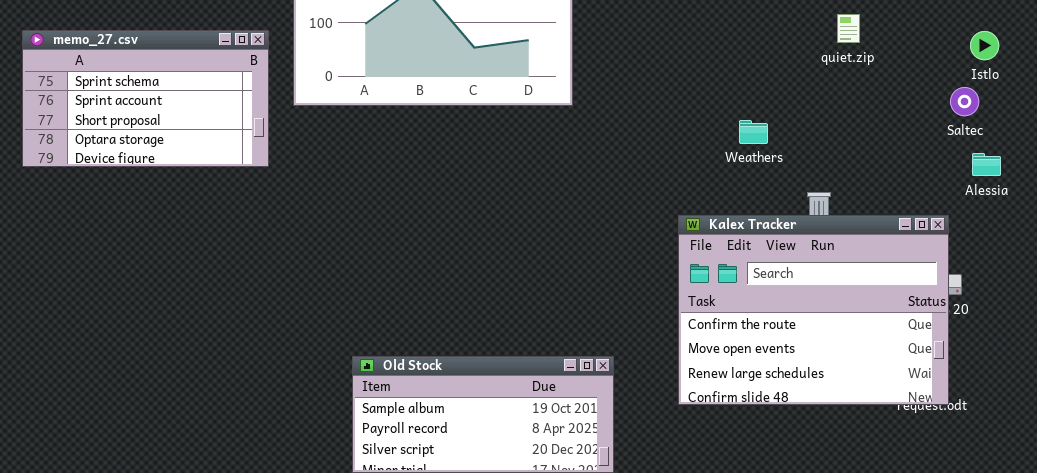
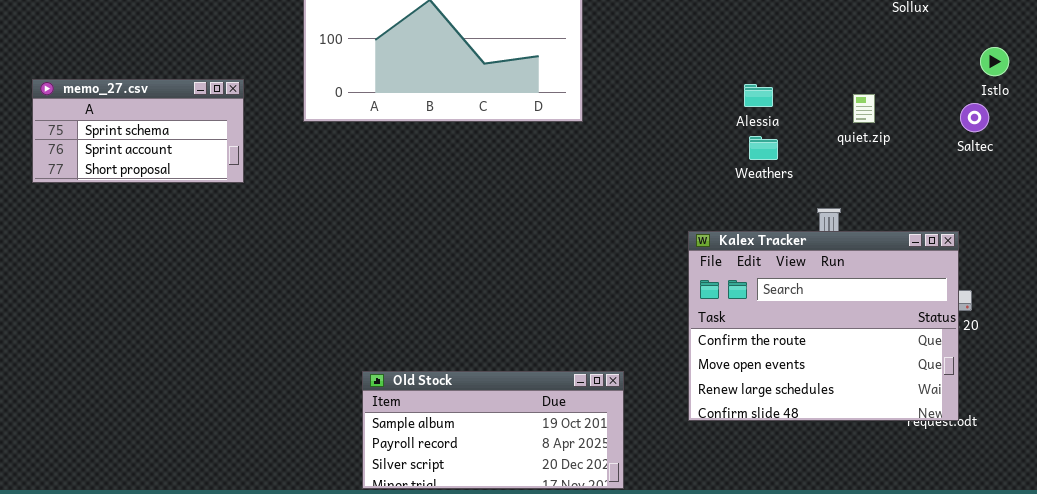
quiet.zip: [837,14,860,43] -> [853,94,875,123], moved
memo_27.csv: [22,30,269,167] -> [32,79,244,183], resized
Alessia: [972,153,1001,176] -> [744,84,773,107], moved

